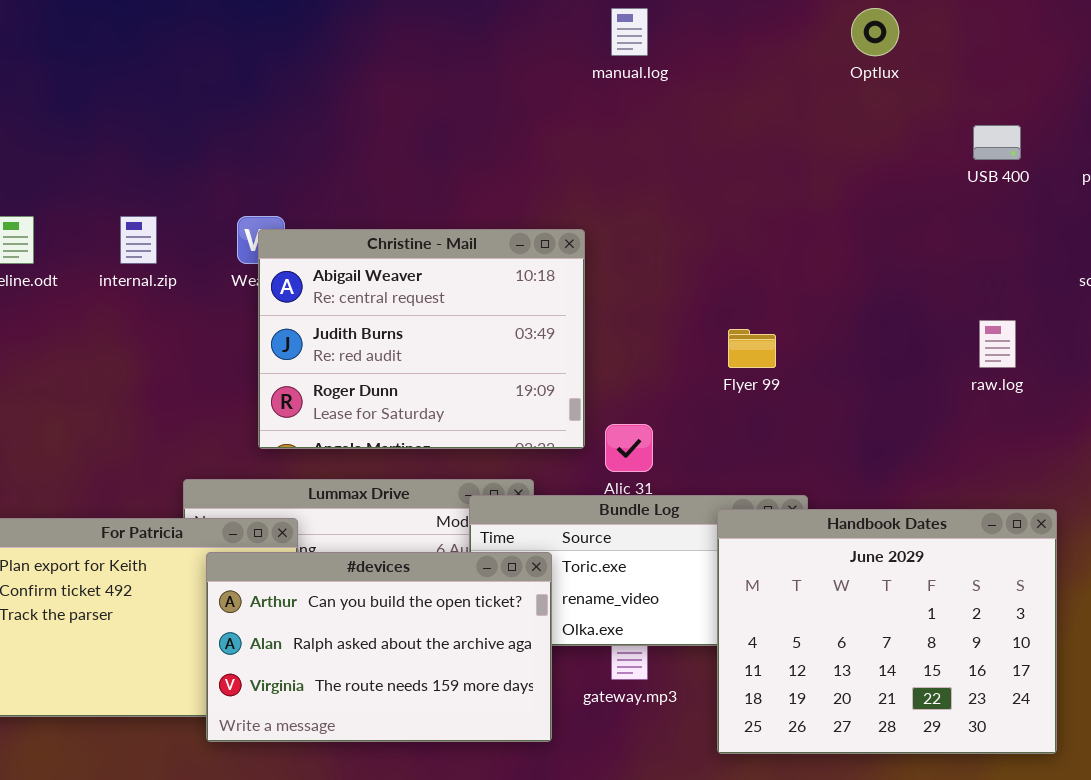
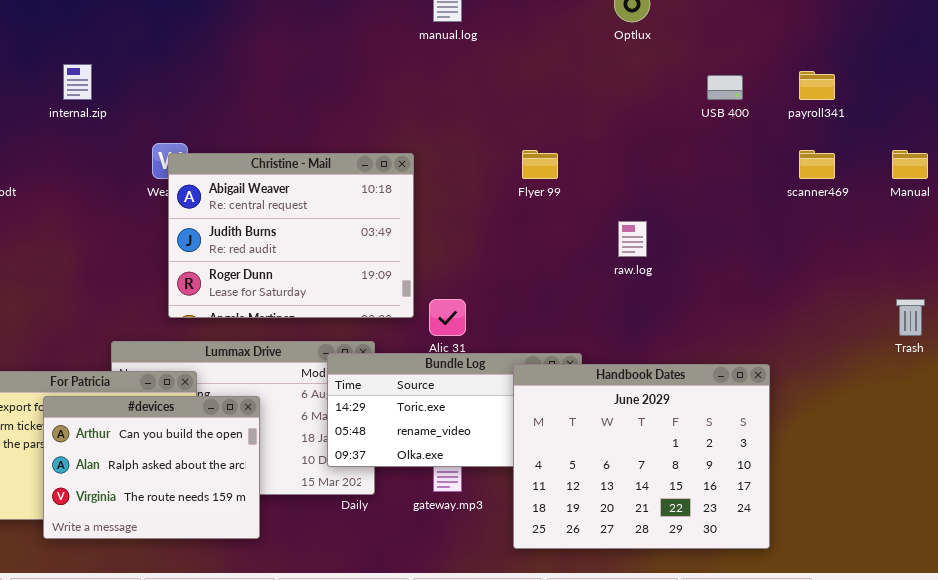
internal.zip: [120,216,157,264] -> [63,64,92,100], moved
raw.log: [979,320,1016,368] -> [618,221,647,257], moved
Flyer 99: [728,329,776,368] -> [522,150,558,179], moved
#devices: [206,552,552,742] -> [43,396,260,539], moved, resized

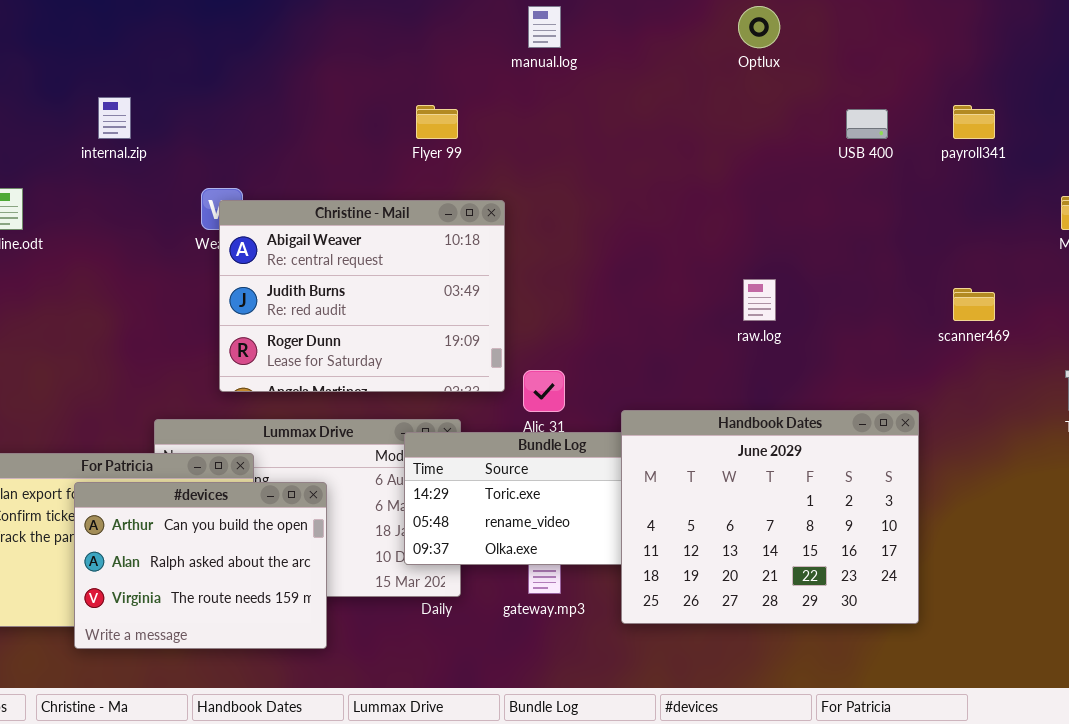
Flyer 99: [522,150,558,179] -> [416,105,458,139], moved
scanner469: [799,150,835,179] -> [953,288,995,321], moved
Handbook Dates: [513,364,770,549] -> [621,410,919,624], moved

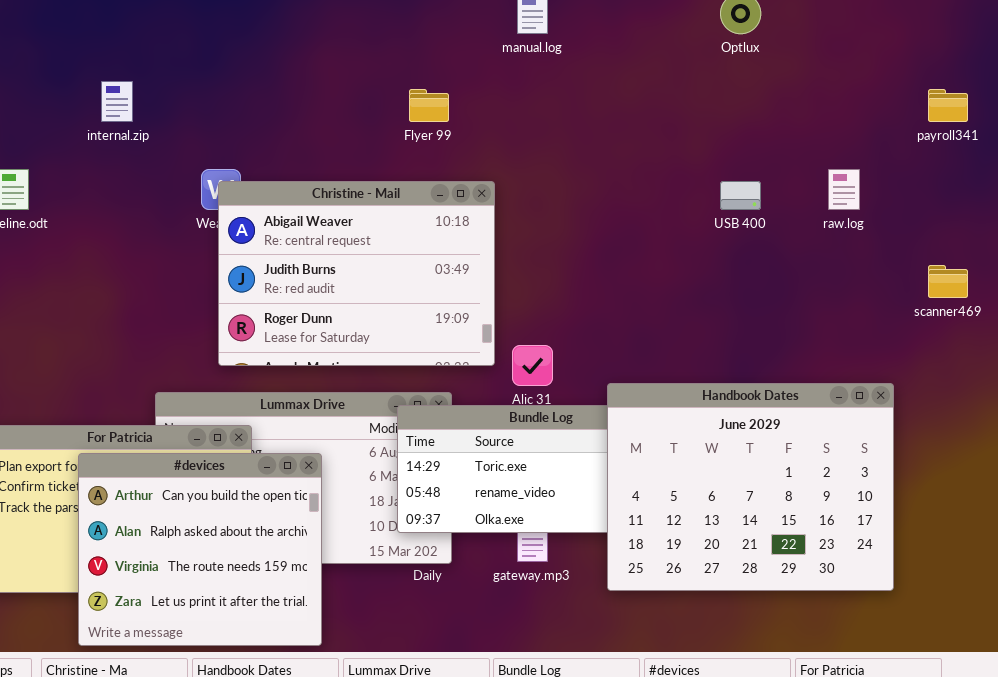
USB 400: [846,109,888,139] -> [720,181,761,210], moved
raw.log: [743,279,776,321] -> [828,169,860,210], moved
#devices: [74,482,327,649] -> [78,453,322,646], resized

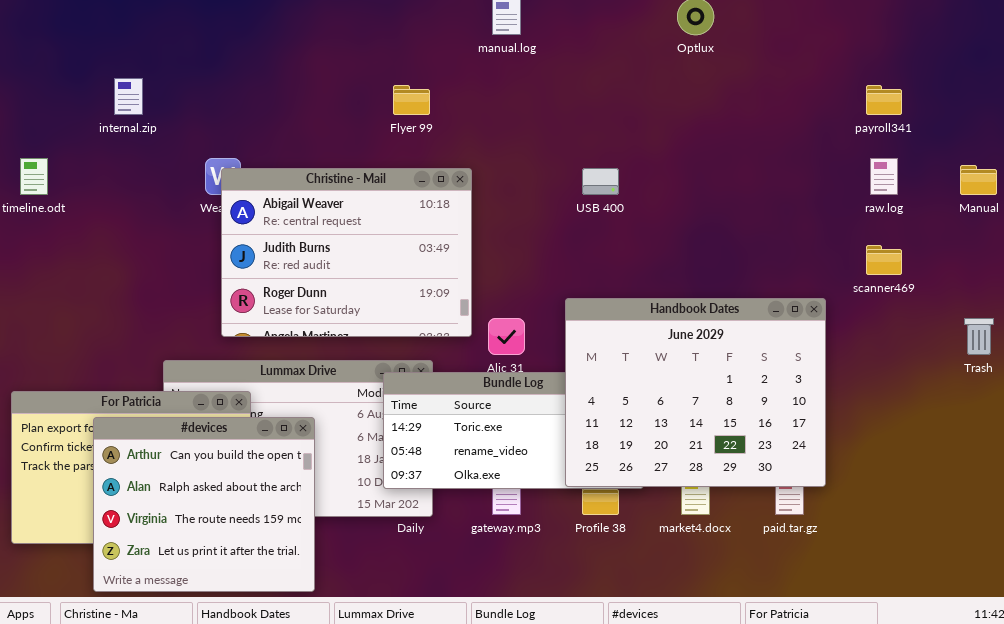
raw.log: [828,169,860,210] -> [870,158,898,195], moved
USB 400: [720,181,761,210] -> [582,168,619,195], moved
Handbook Dates: [607,383,894,591] -> [565,298,826,487], moved

